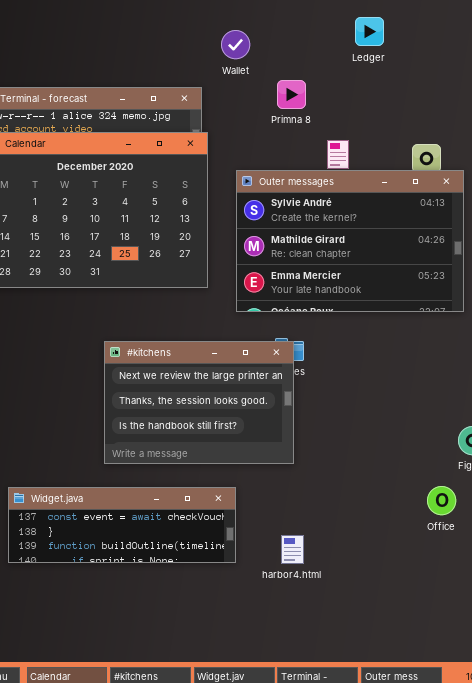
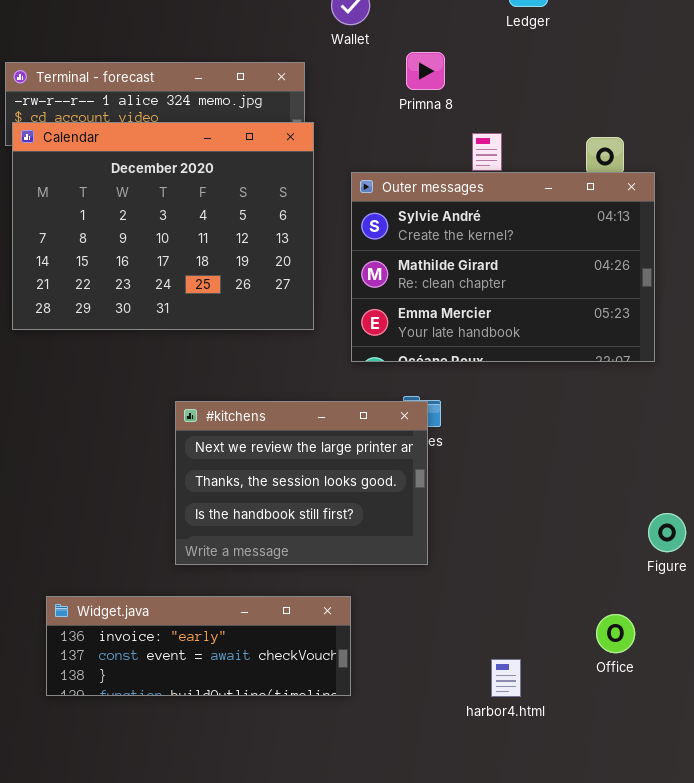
Office: [427,486,456,515] -> [596,614,635,653], moved
Widget.java: [8,487,236,563] -> [46,596,351,696], scrolled up 1 row
harbor4.html: [281,535,304,564] -> [491,659,521,697], moved

